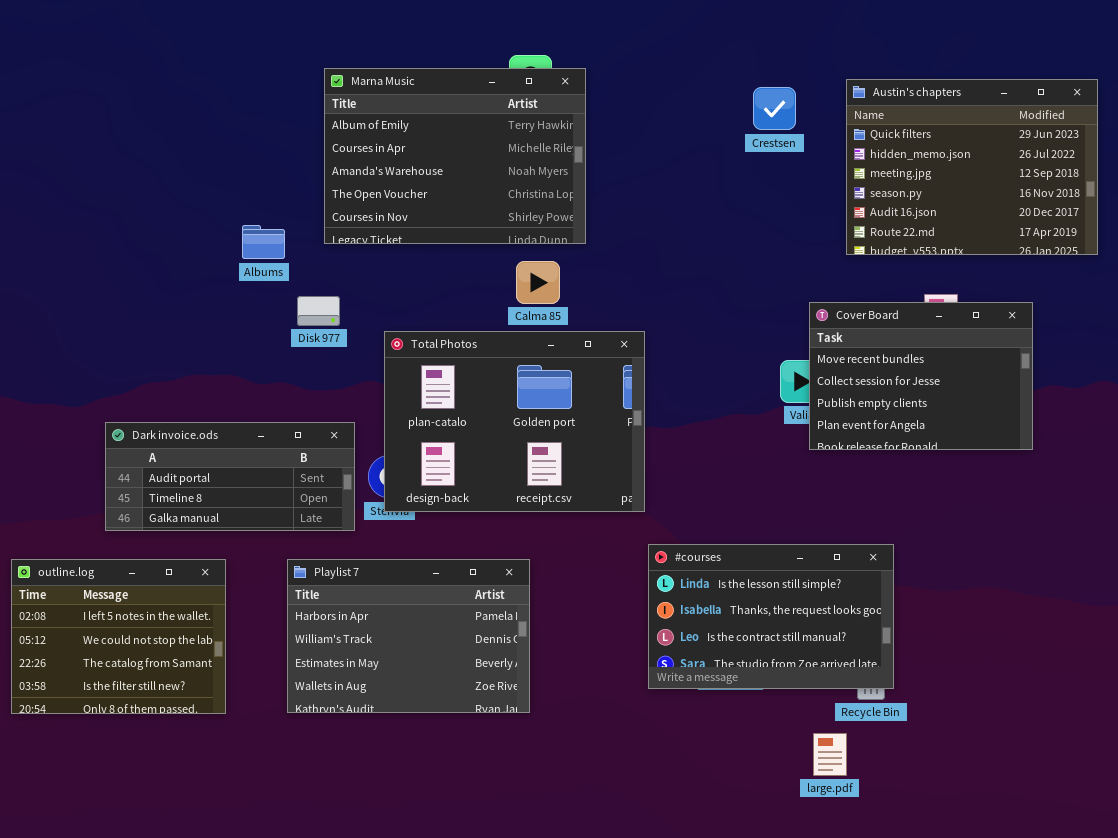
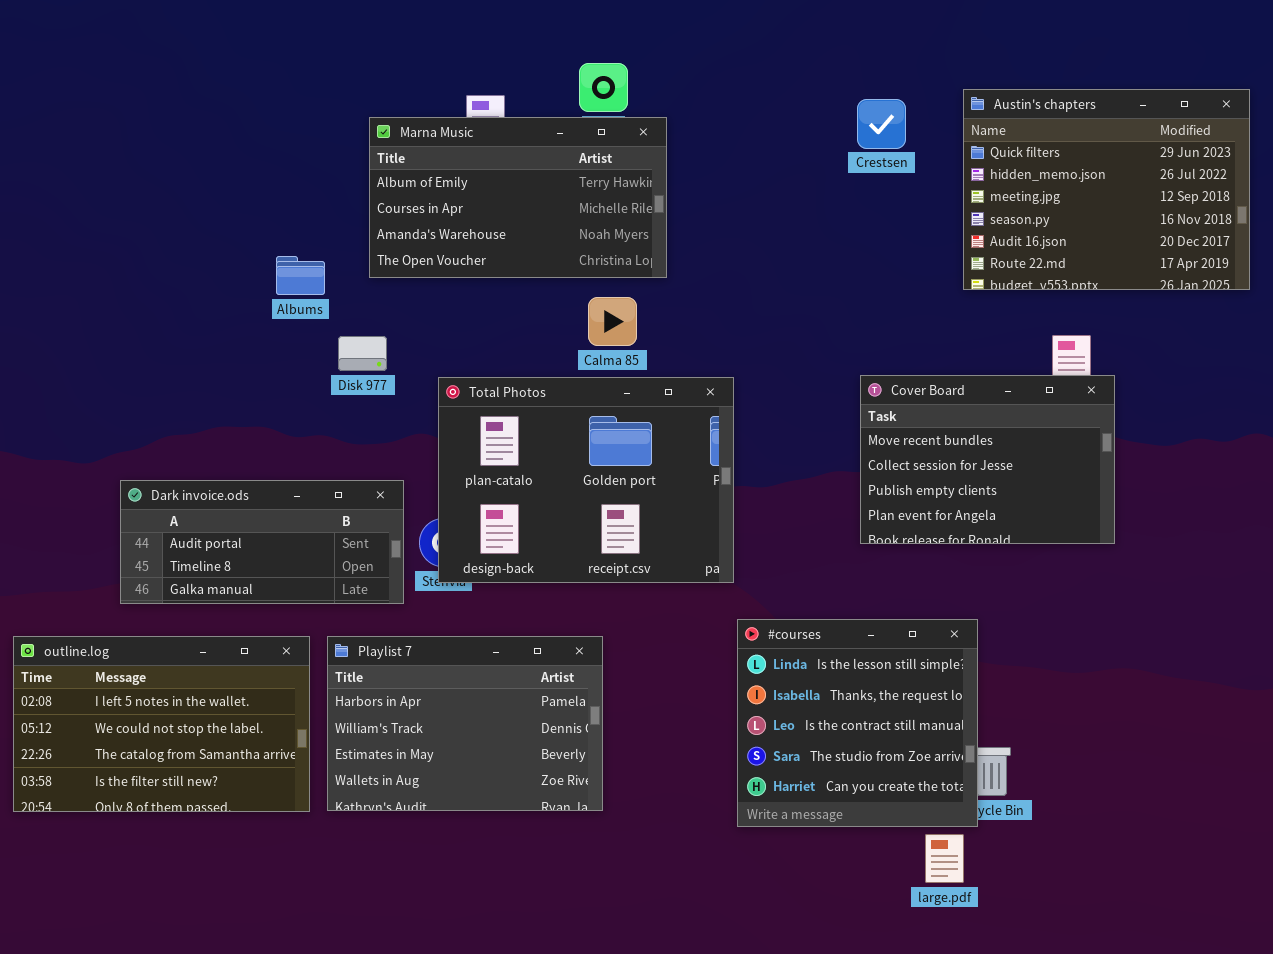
Marna Music: [324,68,586,244] -> [369,117,667,278], resized
Cover Board: [809,302,1033,450] -> [860,375,1115,544], moved
#courses: [648,544,894,689] -> [737,619,978,827], resized
outline.log: [11,559,226,714] -> [13,636,310,812], resized

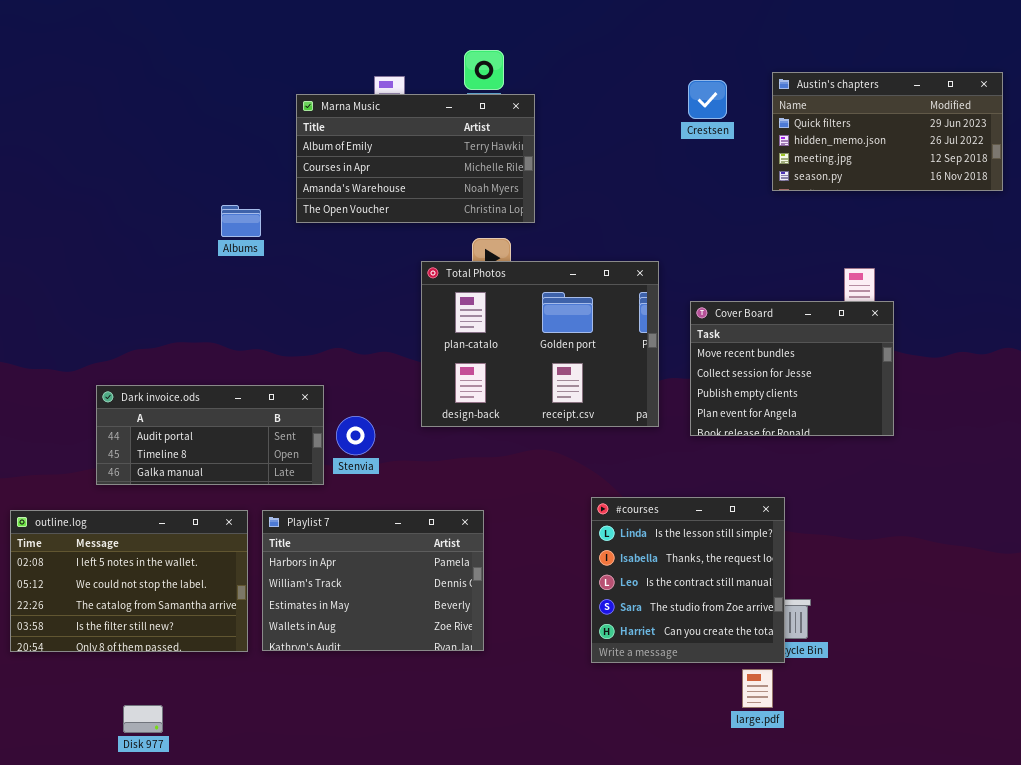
Austin's chapters: [963,89,1250,290] -> [772,72,1003,191], resized
Disk 977: [338,336,387,371] -> [123,705,163,733], moved
Total Photos: [438,377,734,583] -> [421,261,659,427], moved

